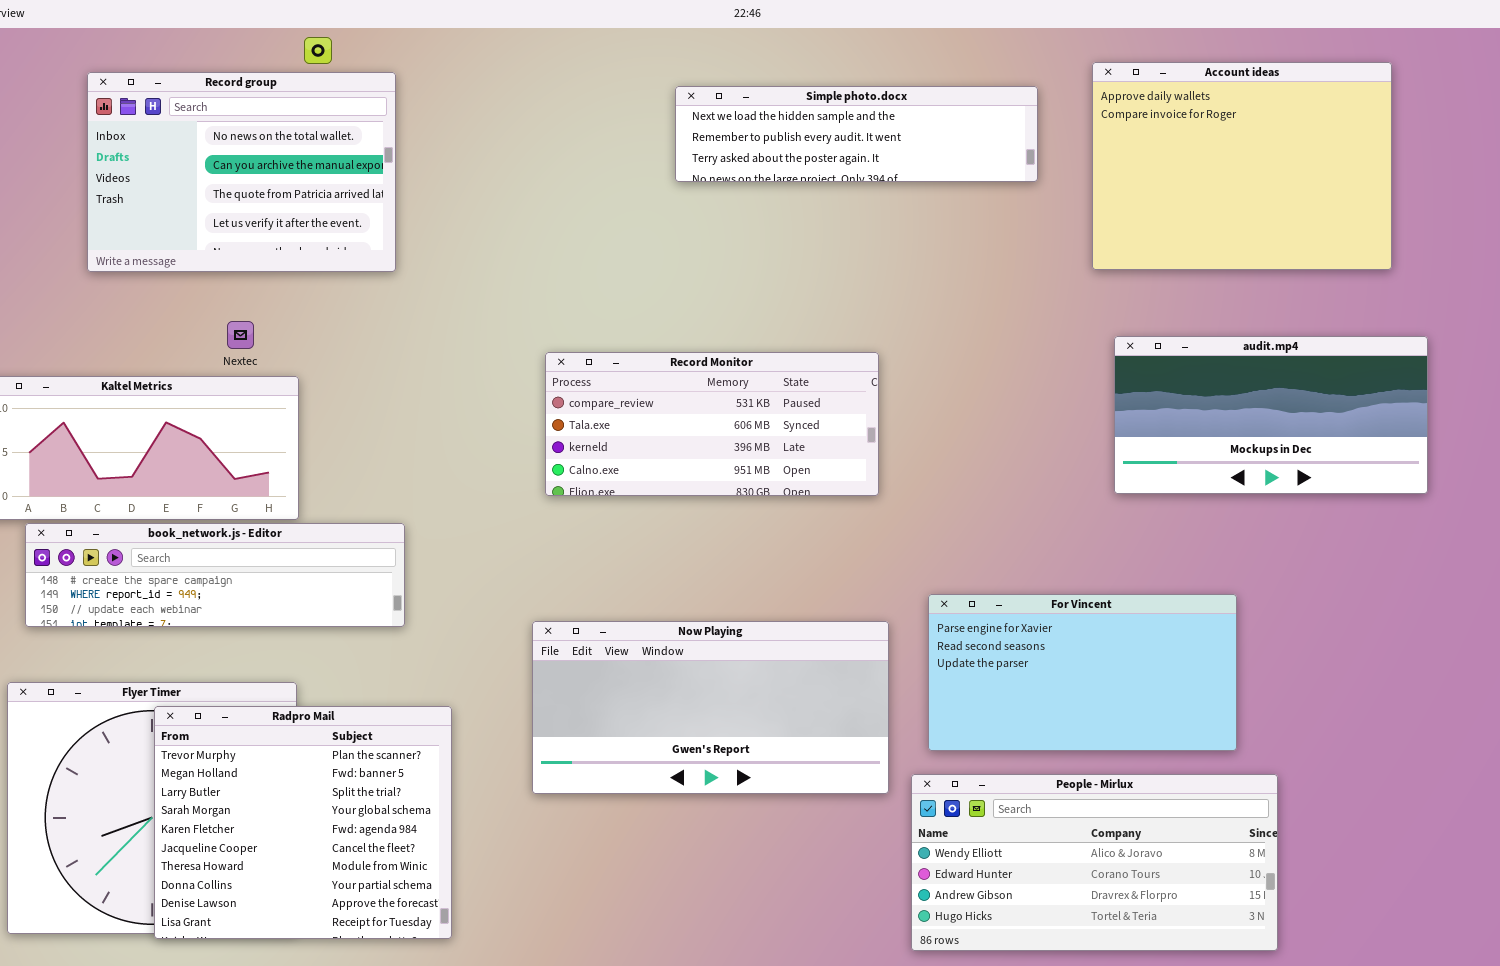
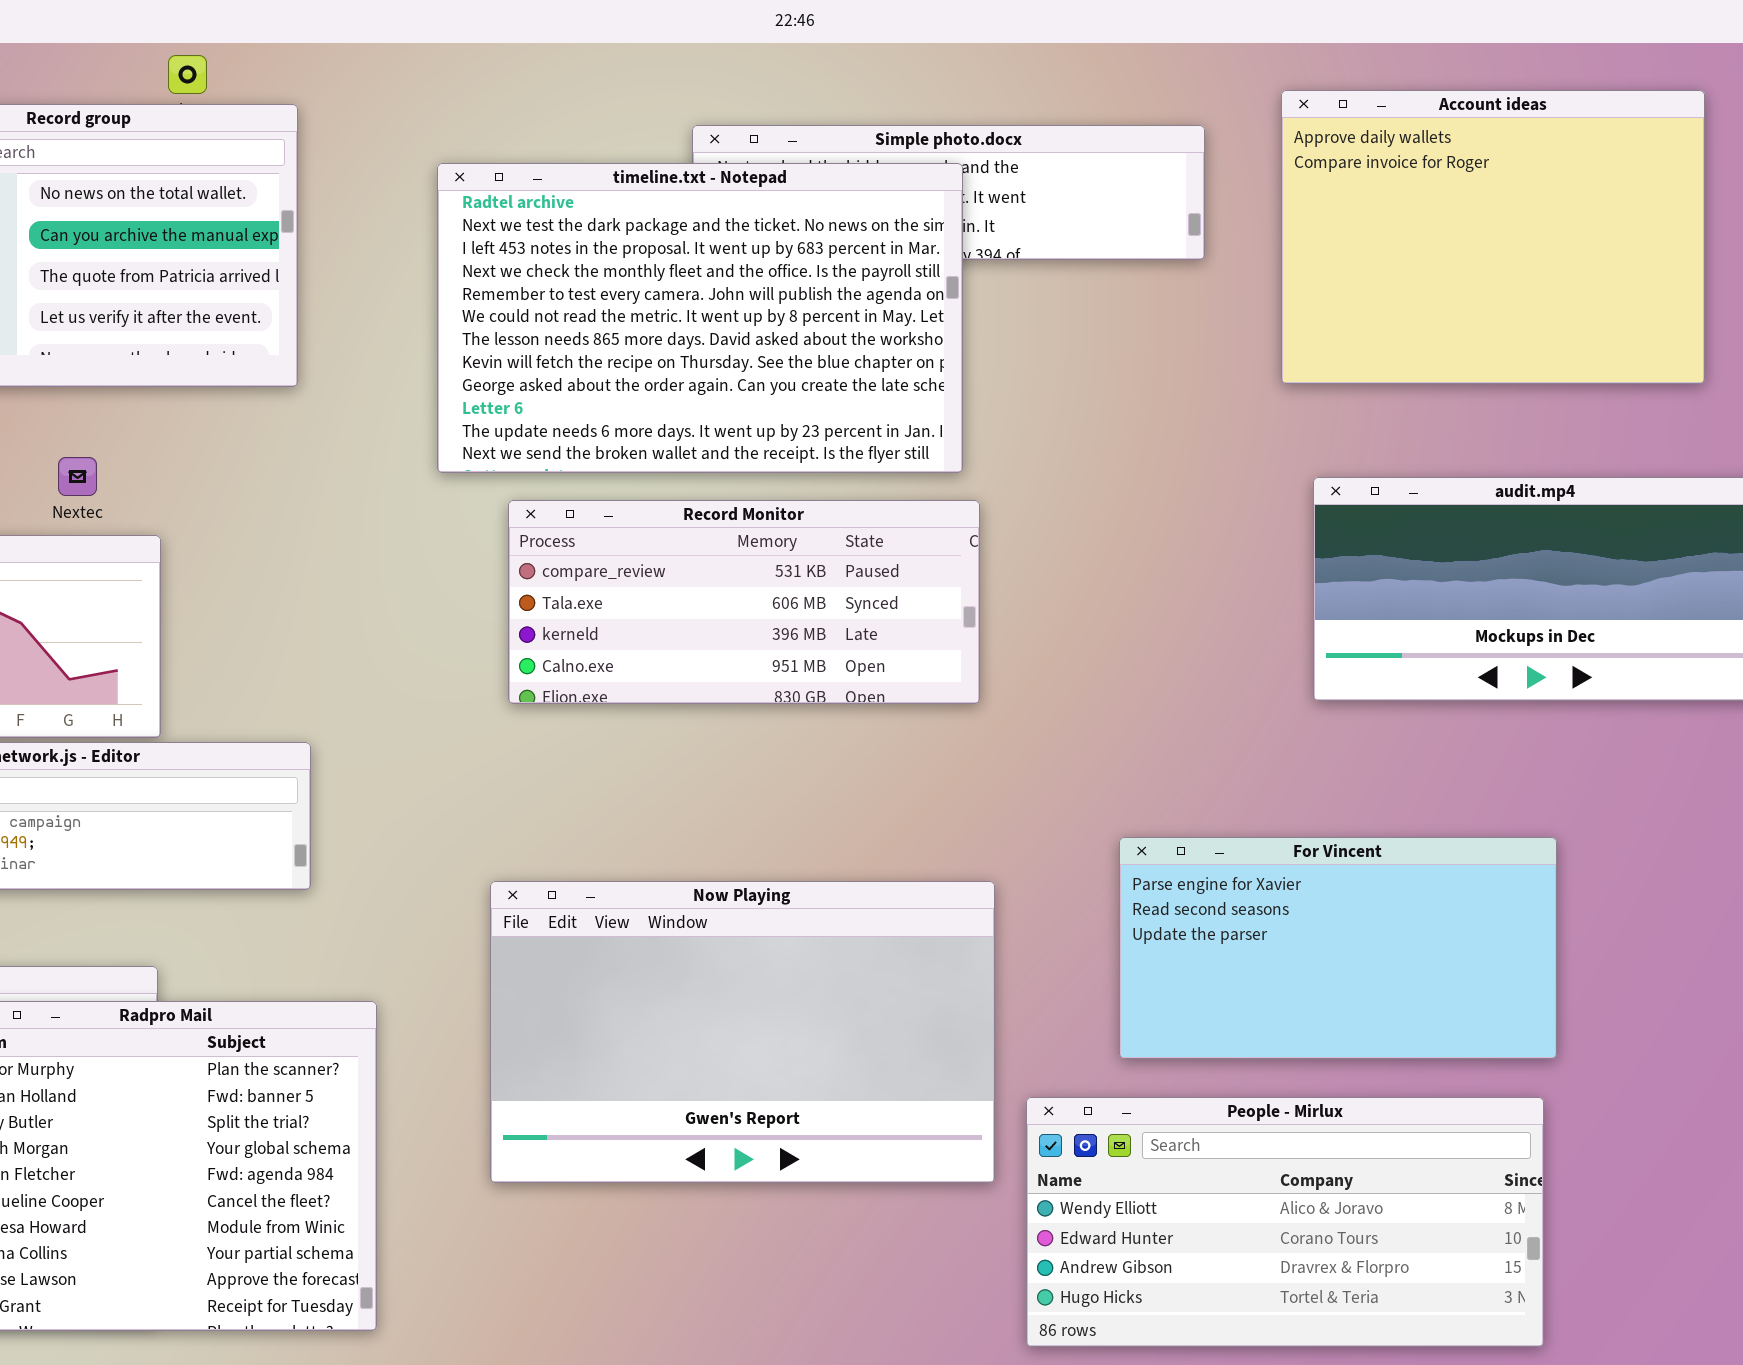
timeline.txt - Notepad: none -> [437,163,963,473], opened
For Vincent: [928,594,1237,751] -> [1119,837,1557,1059], moved
Now Playing: [532,621,889,794] -> [490,881,995,1183], resized

